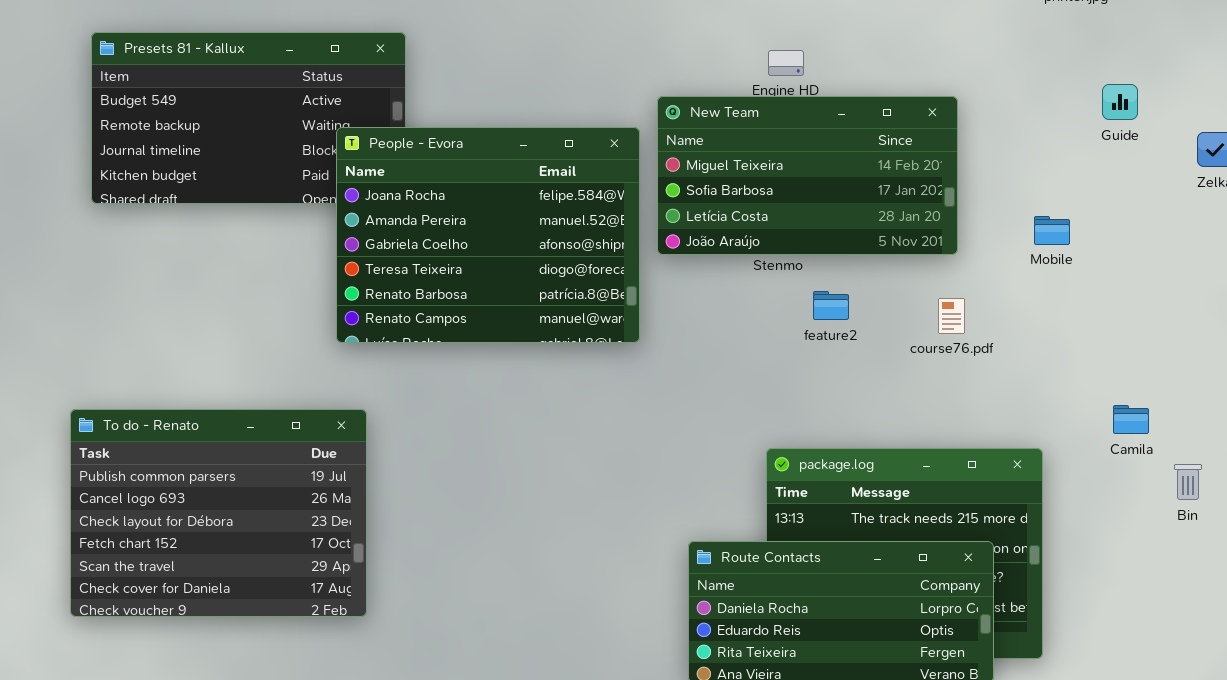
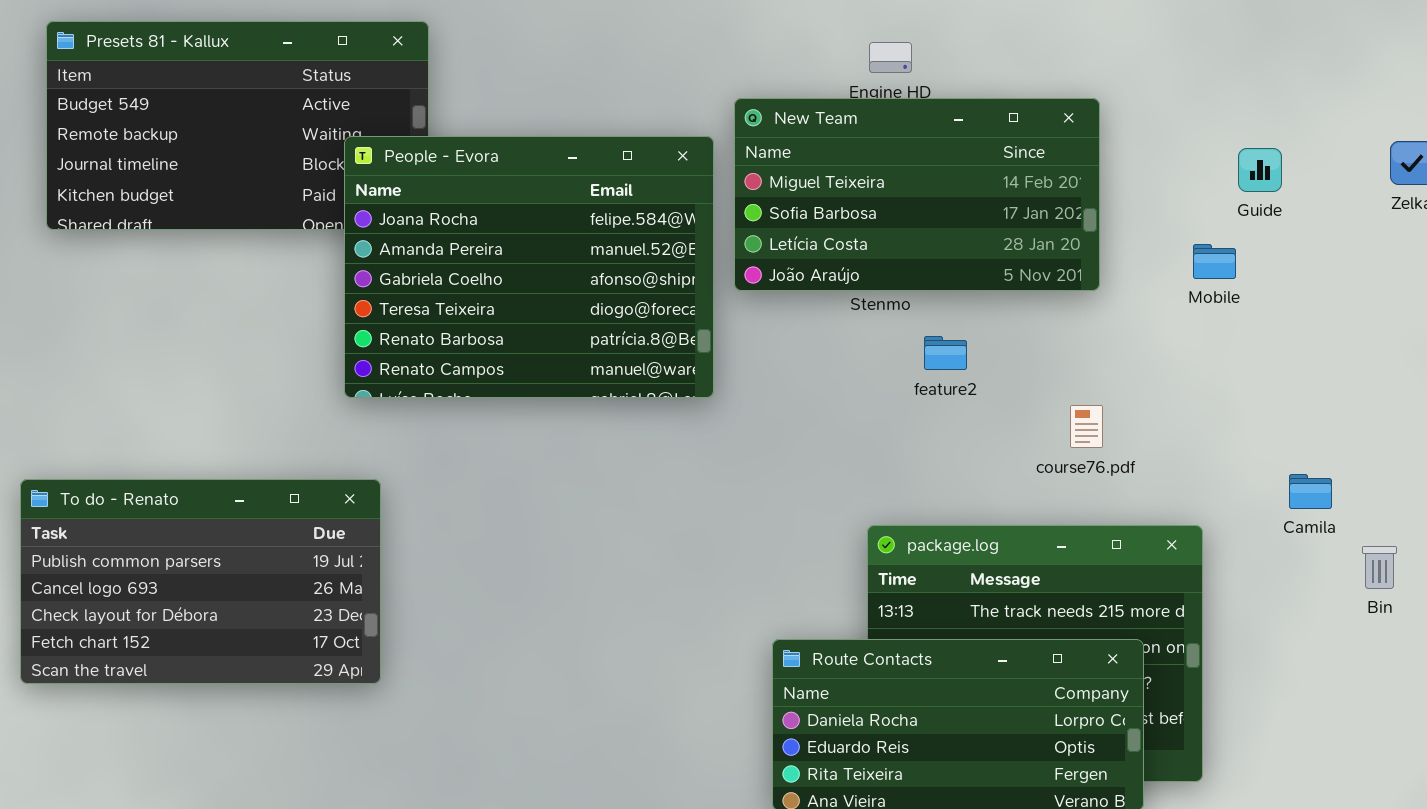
Guide: [1102,84,1138,120] -> [1238,148,1282,192], moved
course76.pdf: [938,298,965,334] -> [1070,405,1103,448], moved
To do - Renato: [70,409,367,617] -> [20,479,381,684], resized

